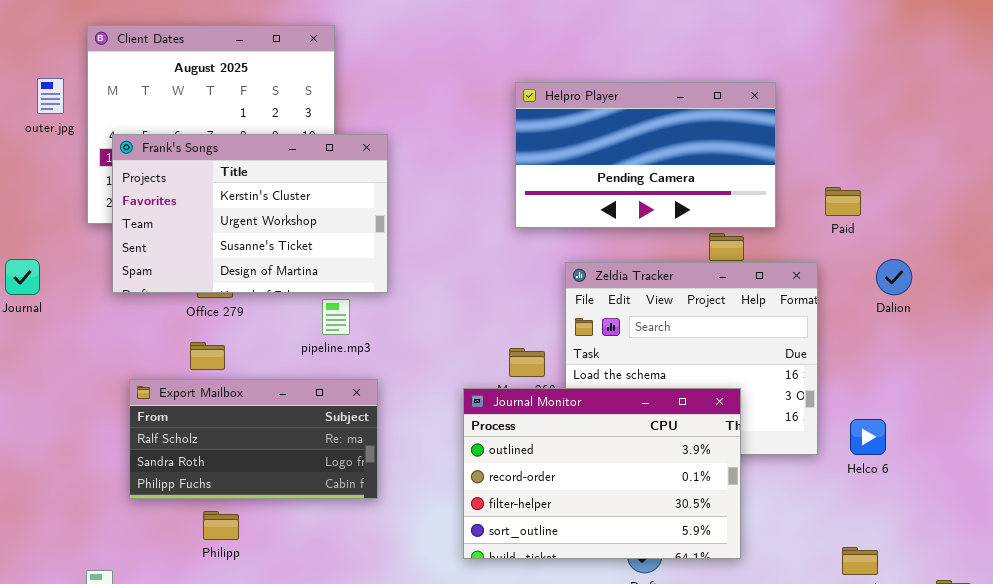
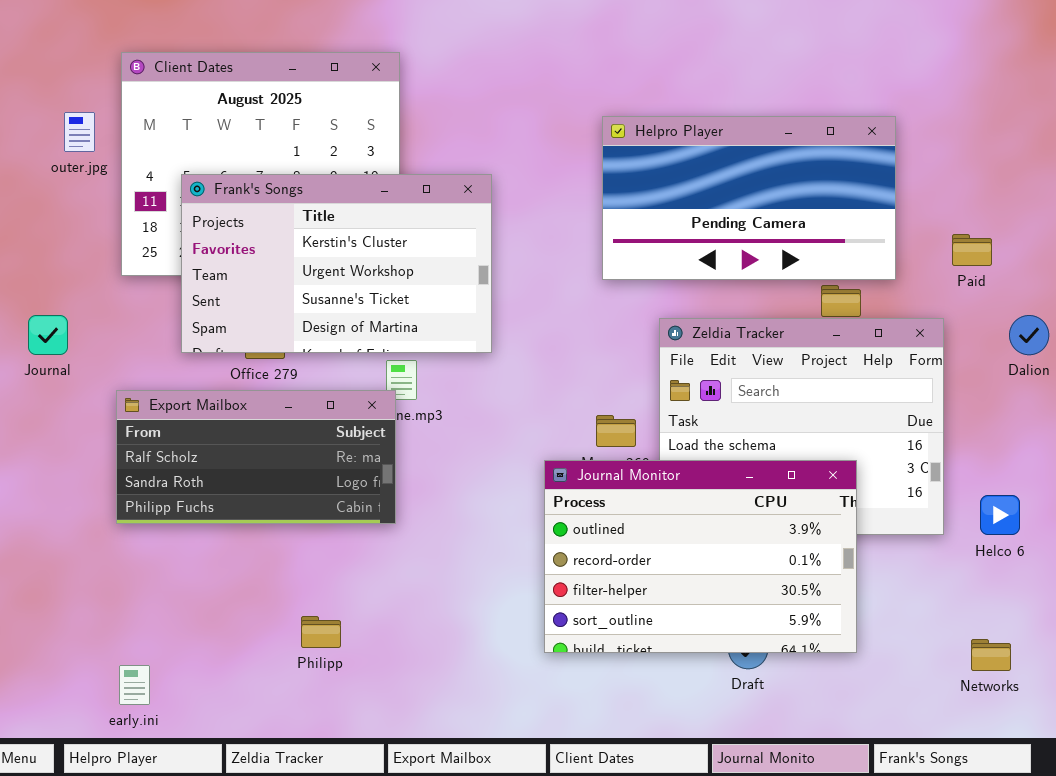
Frank's Songs: [112,134,388,293] -> [181,174,492,353], moved
Export Mailbox: [129,379,378,499] -> [116,390,396,524], moved
Philipp: [203,511,239,540] -> [301,616,341,648], moved

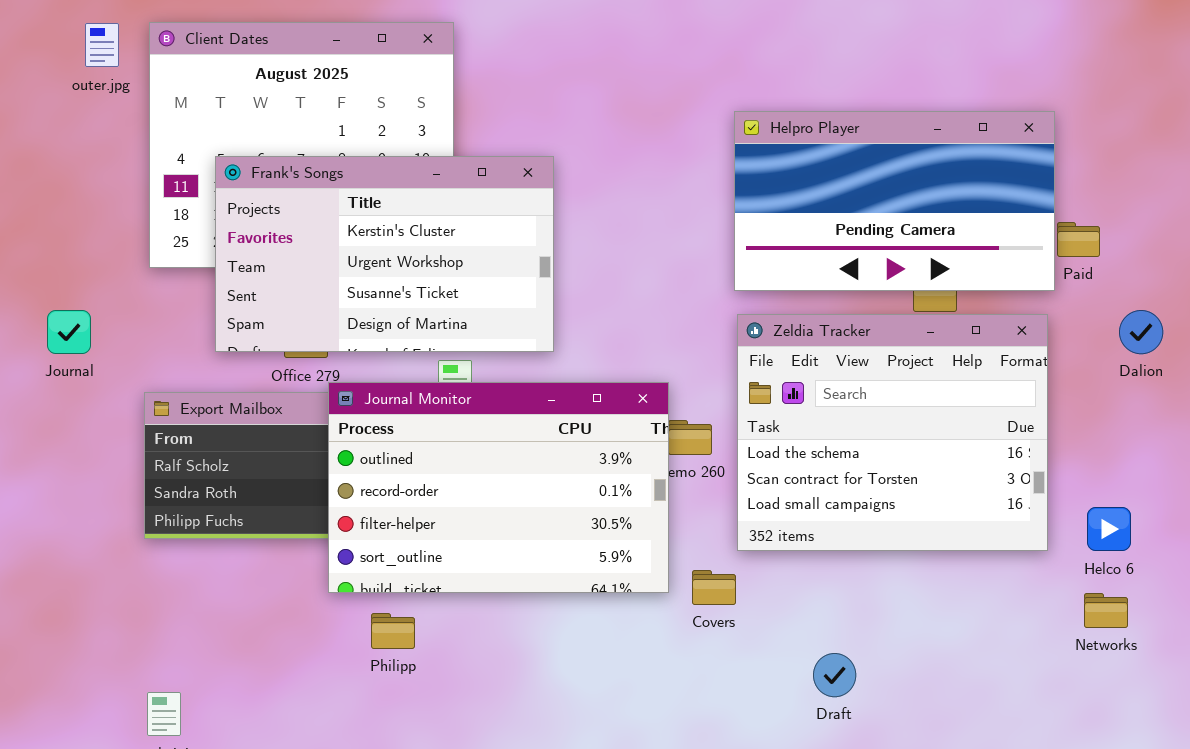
outer.jpg: [64,112,95,152] -> [85,23,119,67], moved
Helpro Player: [602,116,896,280] -> [734,111,1055,291], moved
Journal Monitor: [544,460,857,653] -> [328,382,669,593], moved
Philipp: [301,616,341,648] -> [371,613,415,649], moved
Networks: [971,639,1011,671] -> [1084,593,1128,628], moved

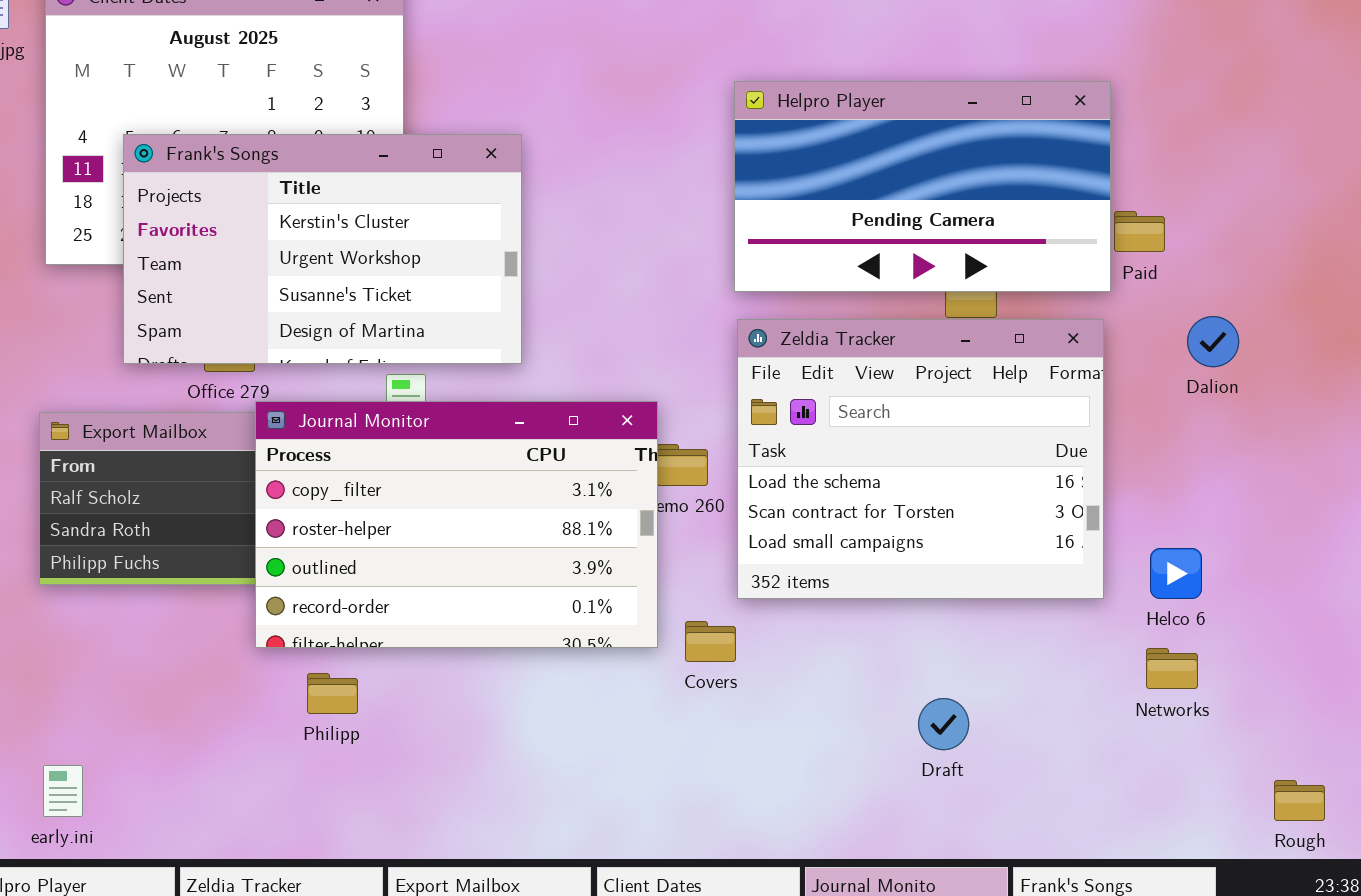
Journal Monitor: [328,382,669,593] -> [255,401,658,648], scrolled up 2 rows
Draft: [813,653,856,697] -> [918,698,969,750], moved

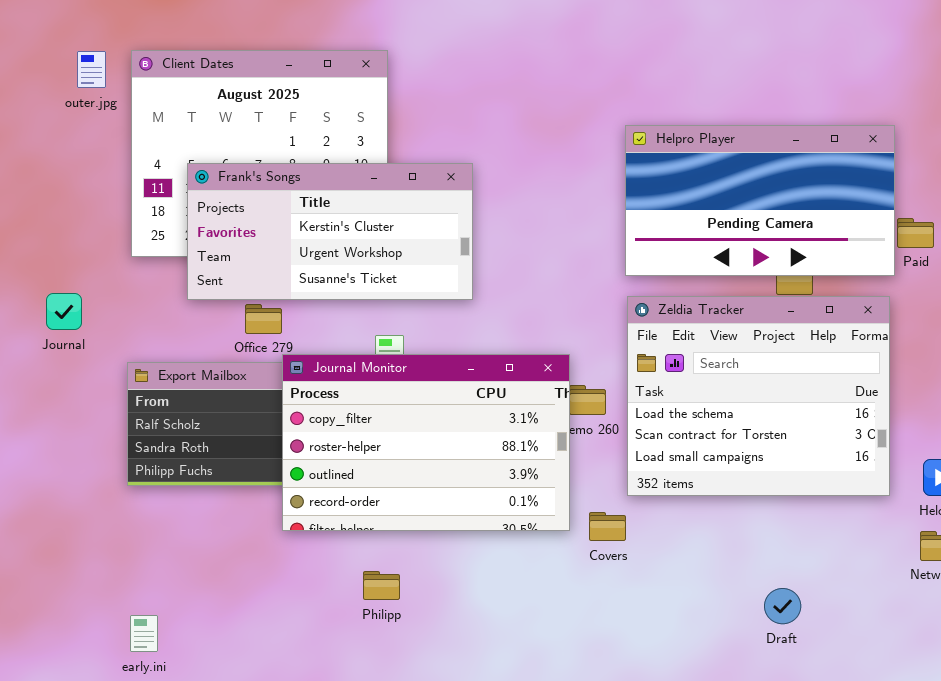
Frank's Songs: [123,134,522,364] -> [187,163,473,300], resized
Philipp: [307,673,358,714] -> [363,571,400,600], moved
Draft: [918,698,969,750] -> [764,588,801,624], moved

